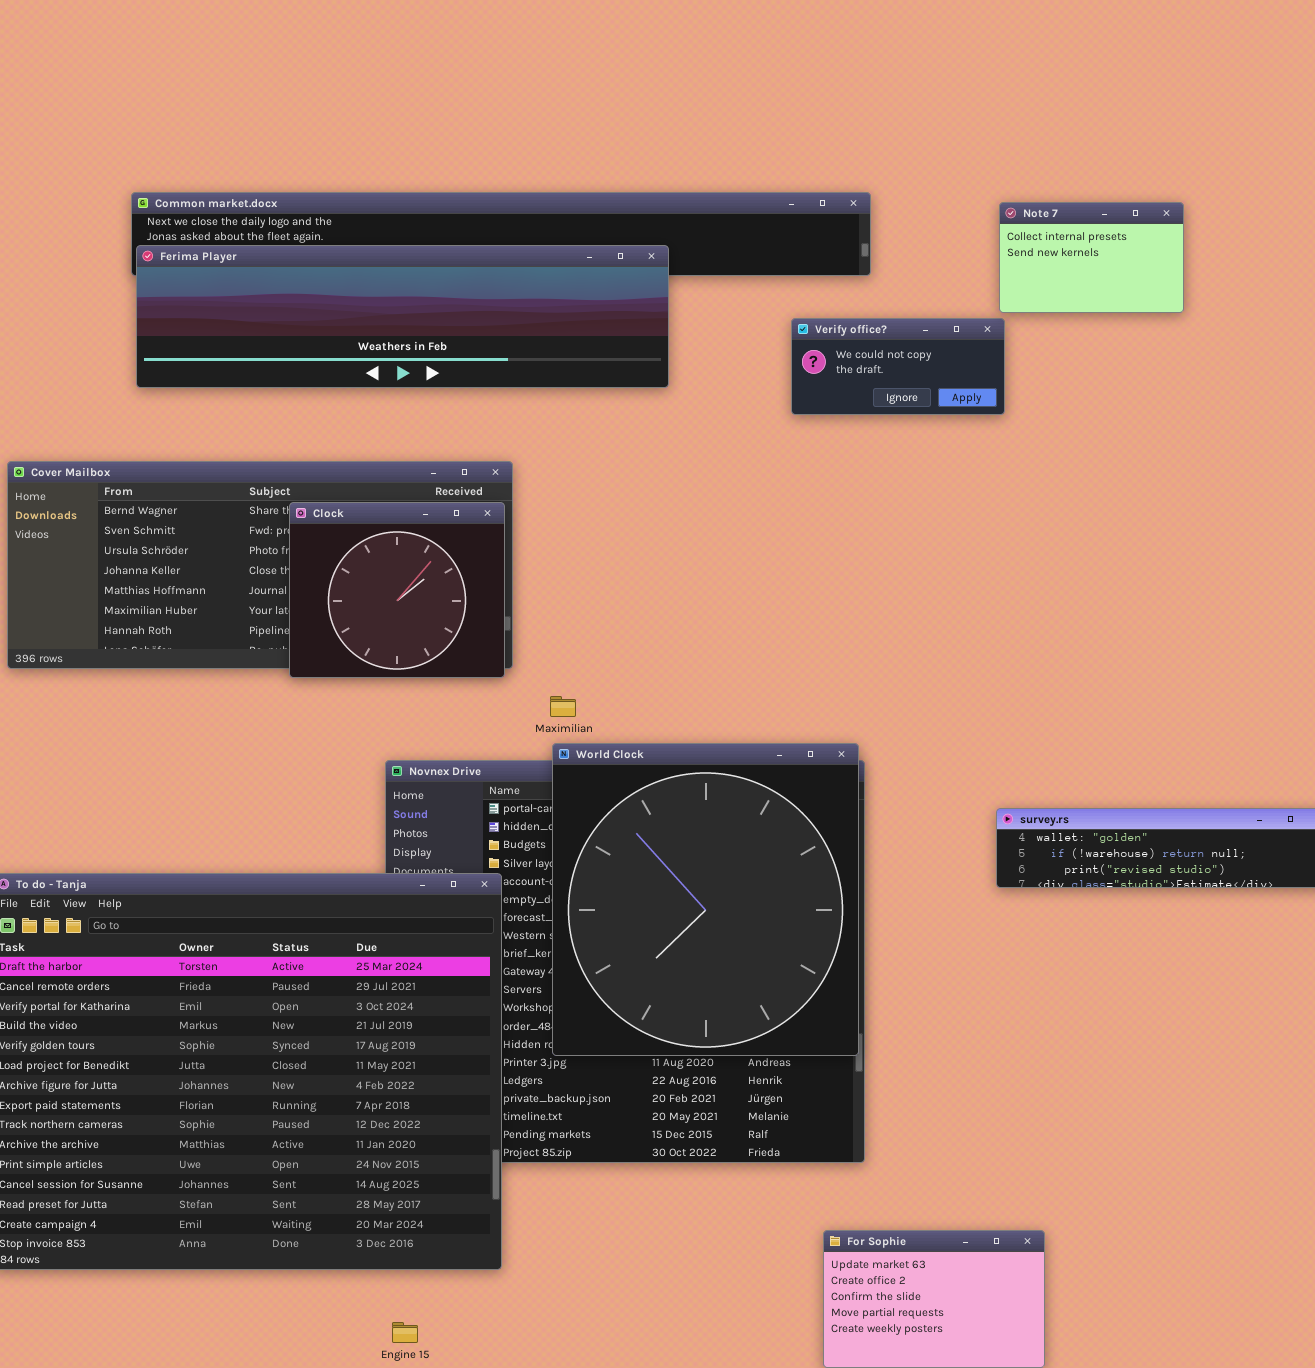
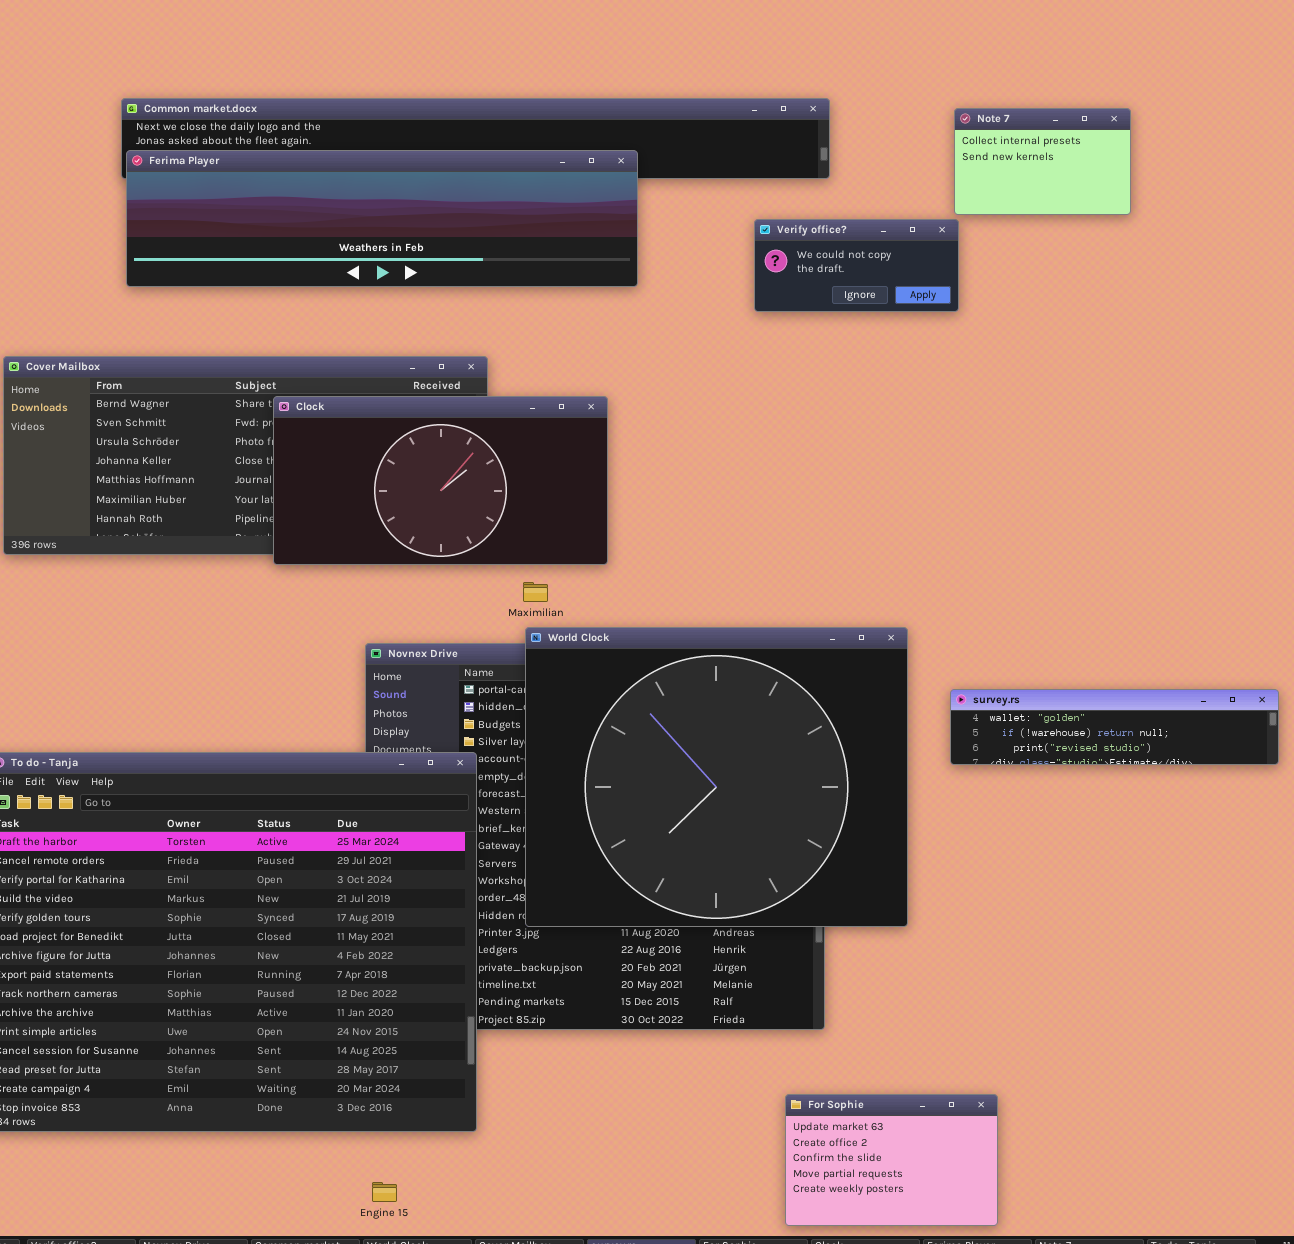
Clock: [289,502,505,678] -> [273,396,608,565], resized
World Clock: [552,743,859,1056] -> [525,627,908,927], resized

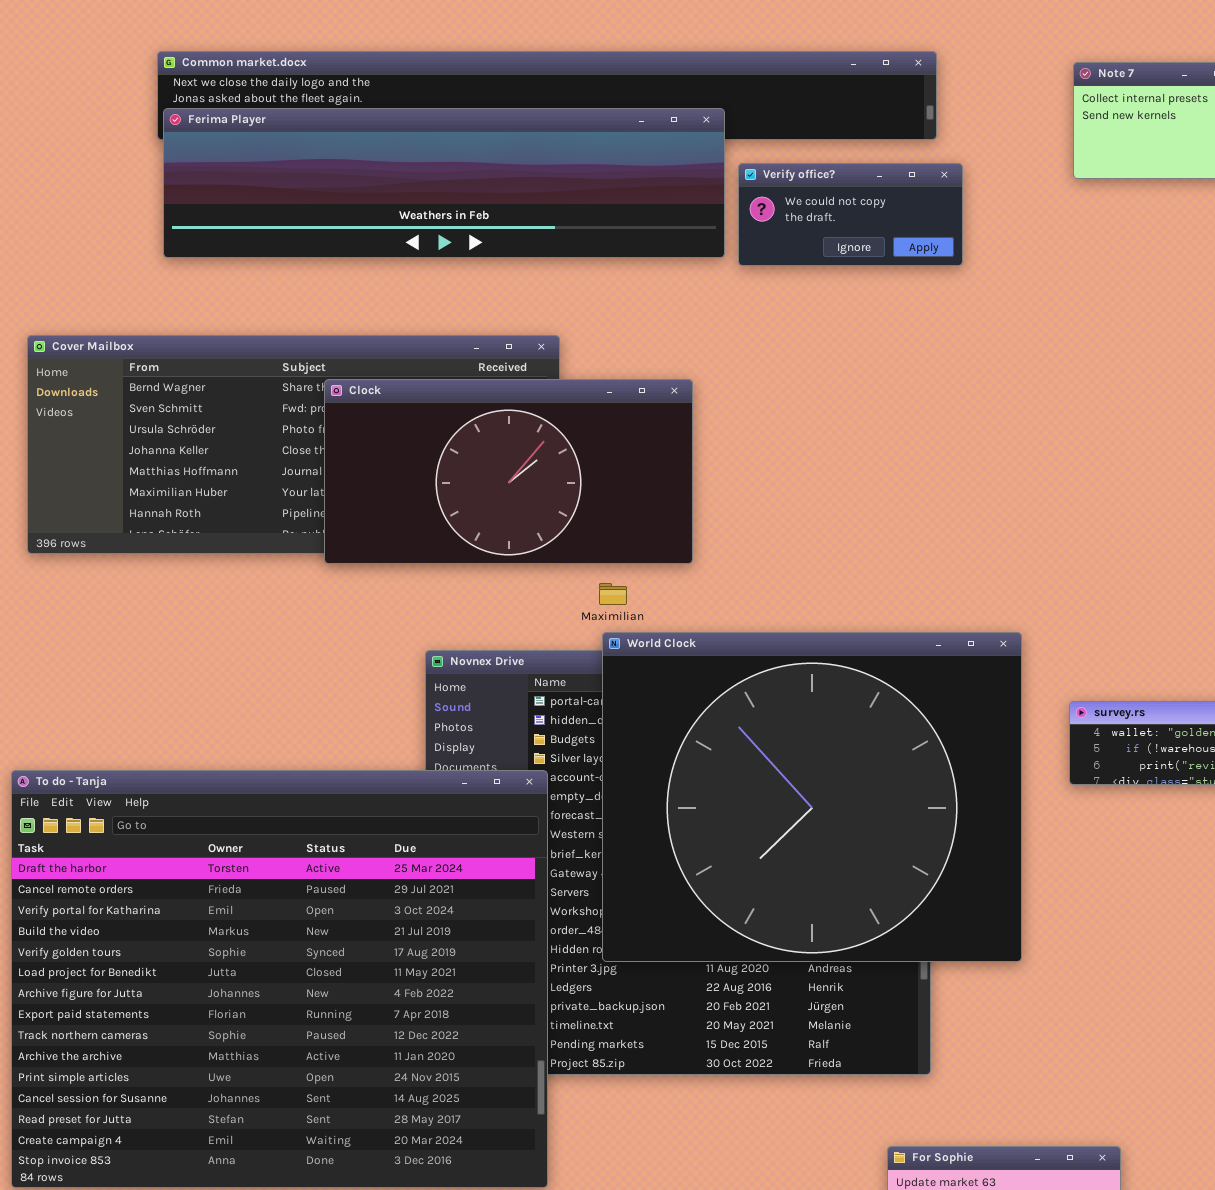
Verify office?: [754,219,959,312] -> [738,163,963,266], moved

